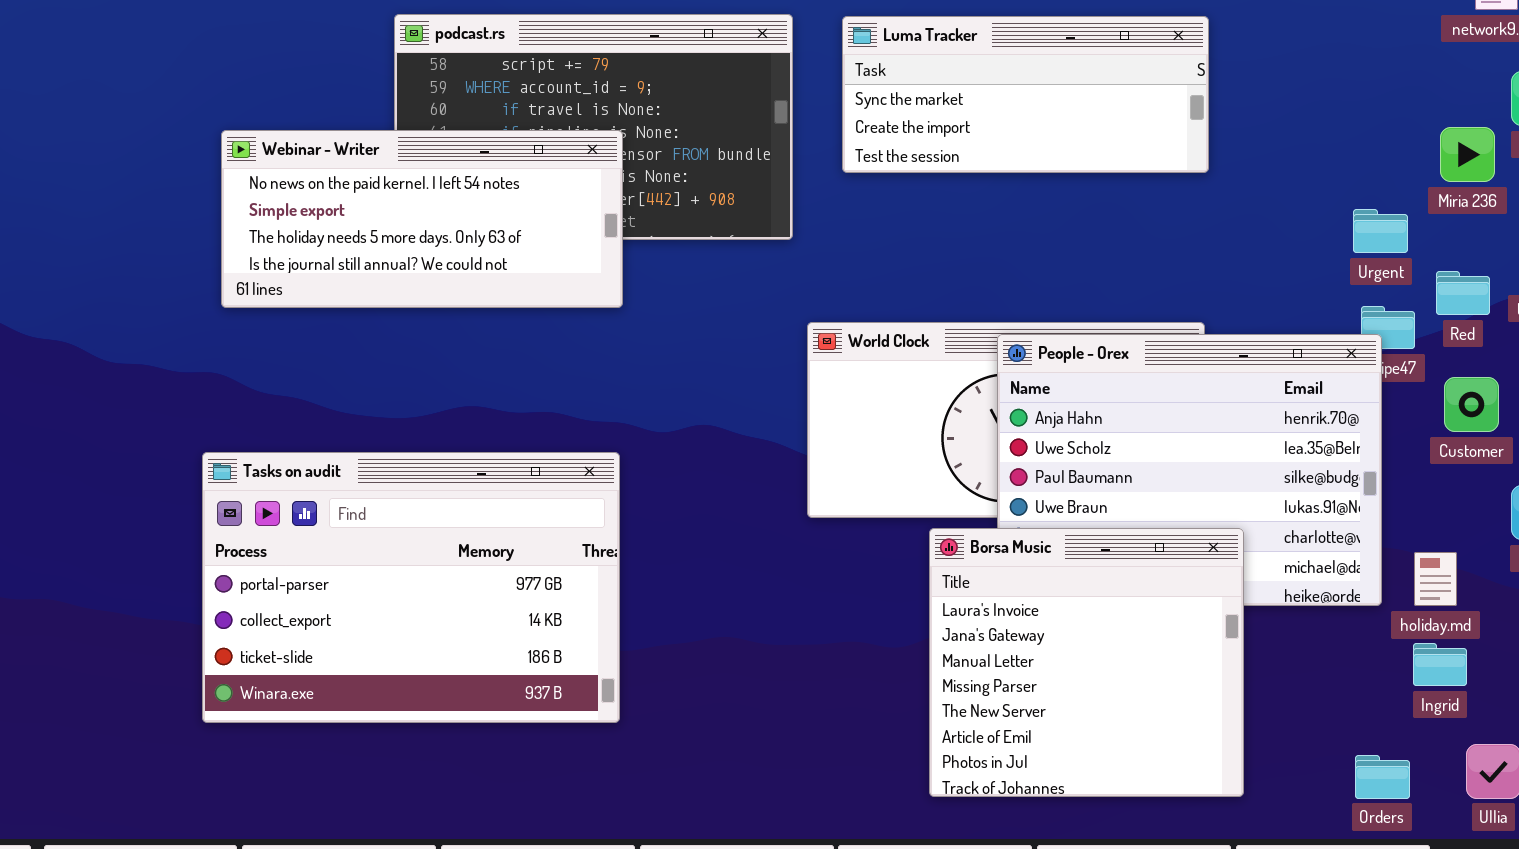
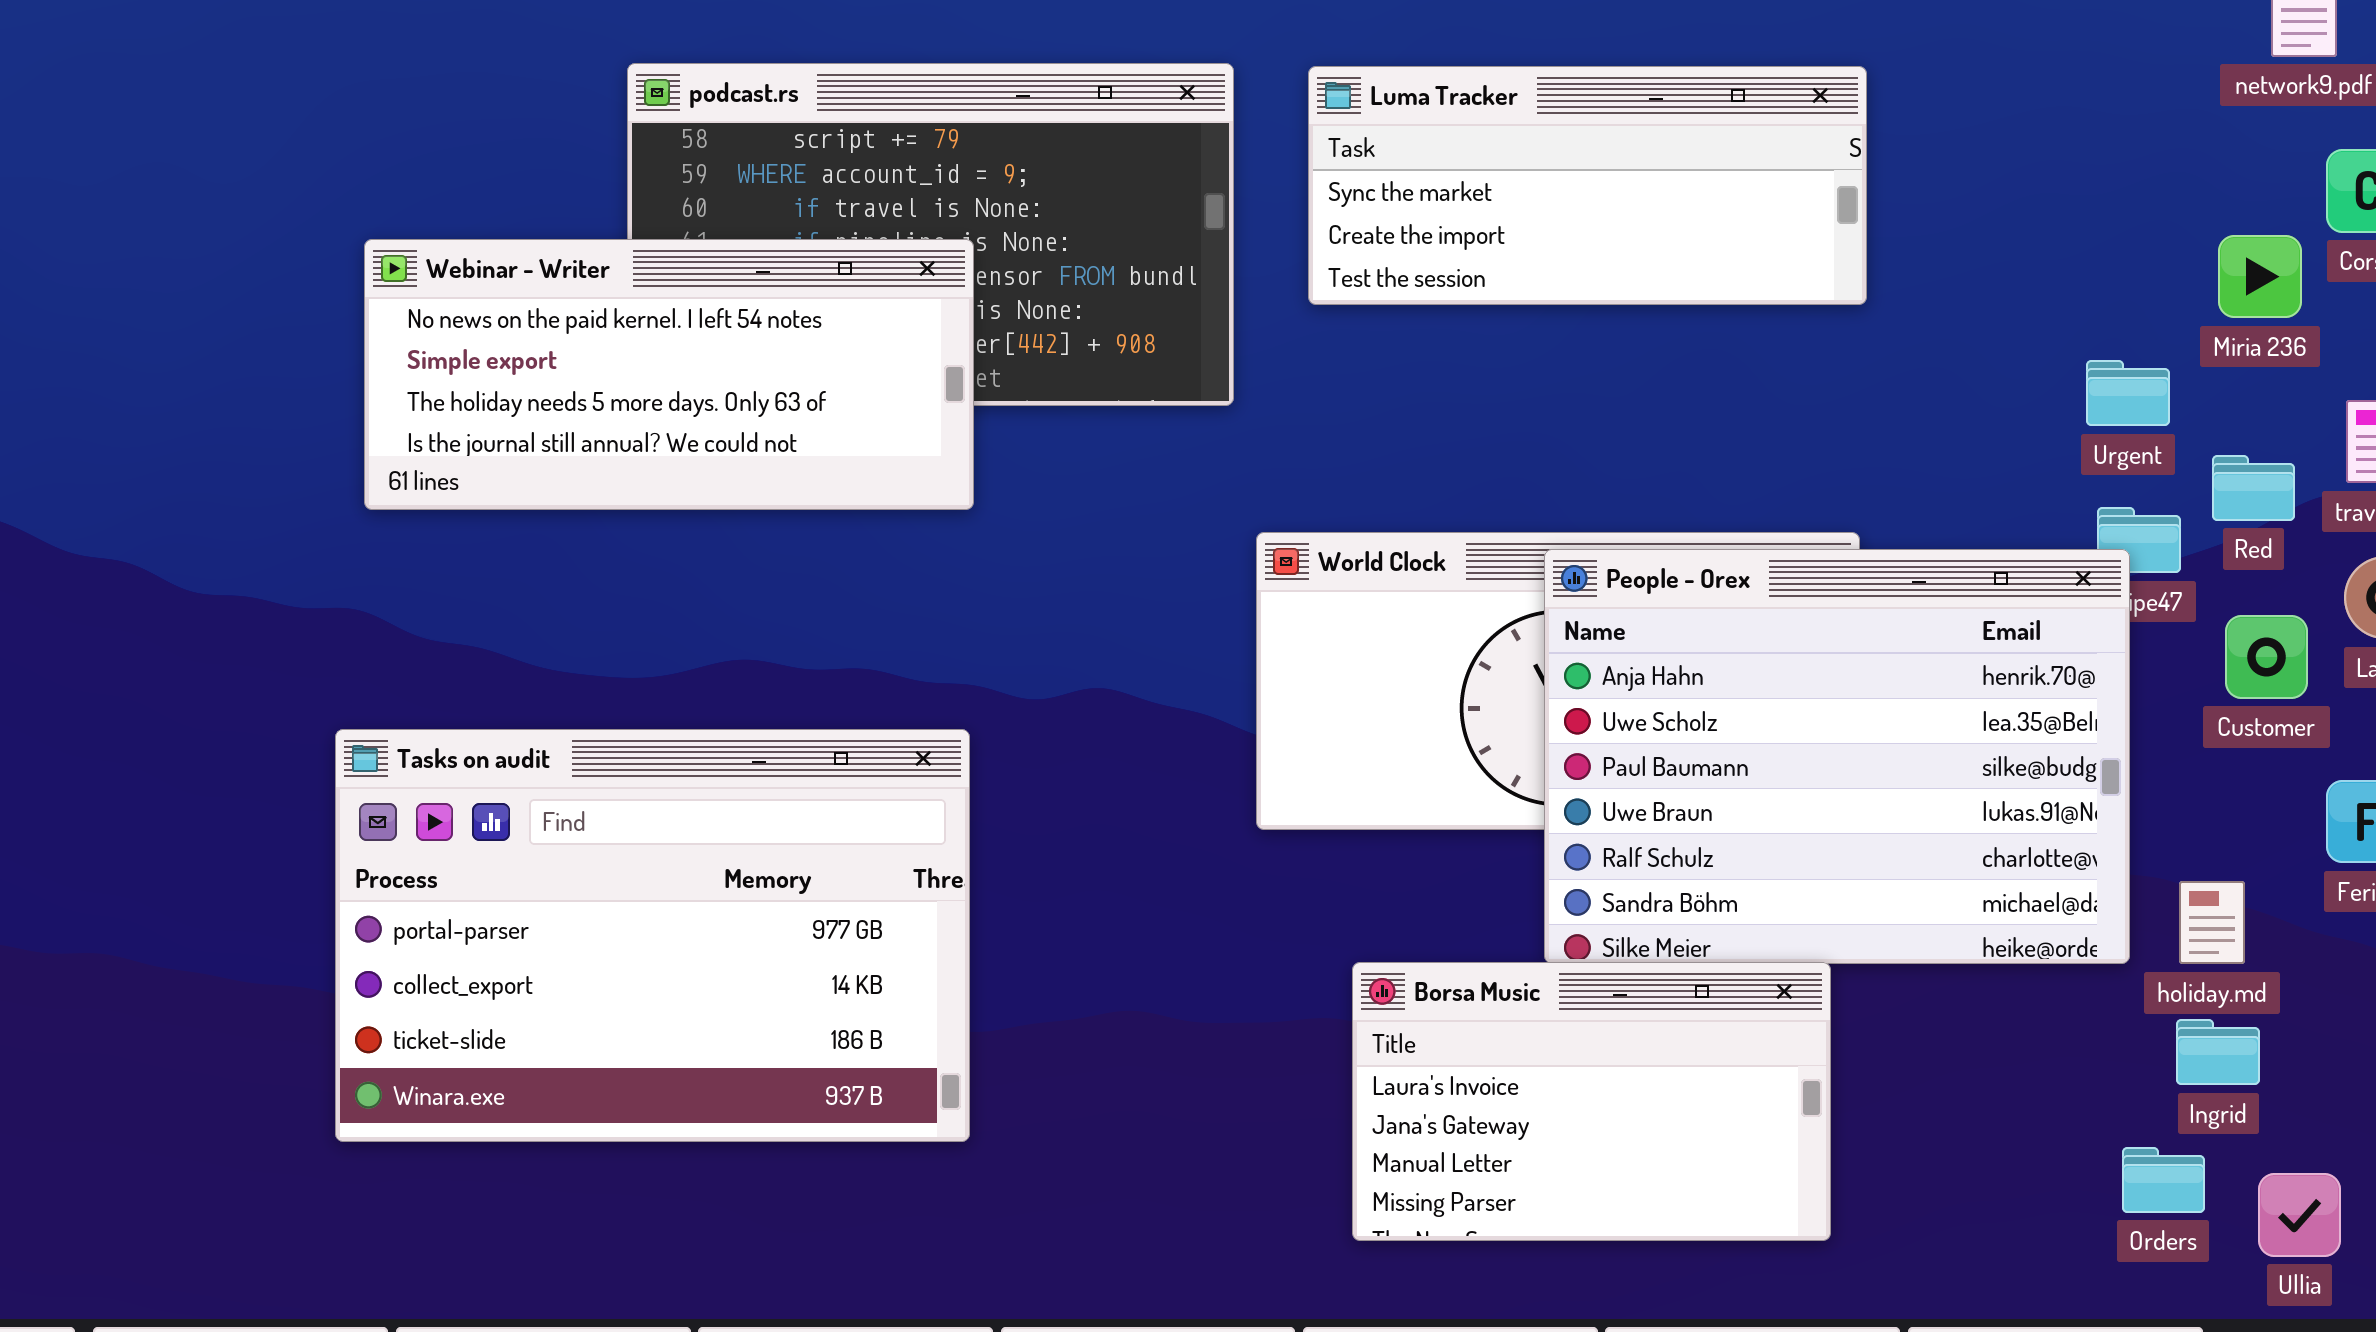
Borsa Music: [929,528,1244,797] -> [1352,962,1831,1241], moved, resized
Orders: [1355,755,1410,799] -> [2122,1147,2205,1213], moved

